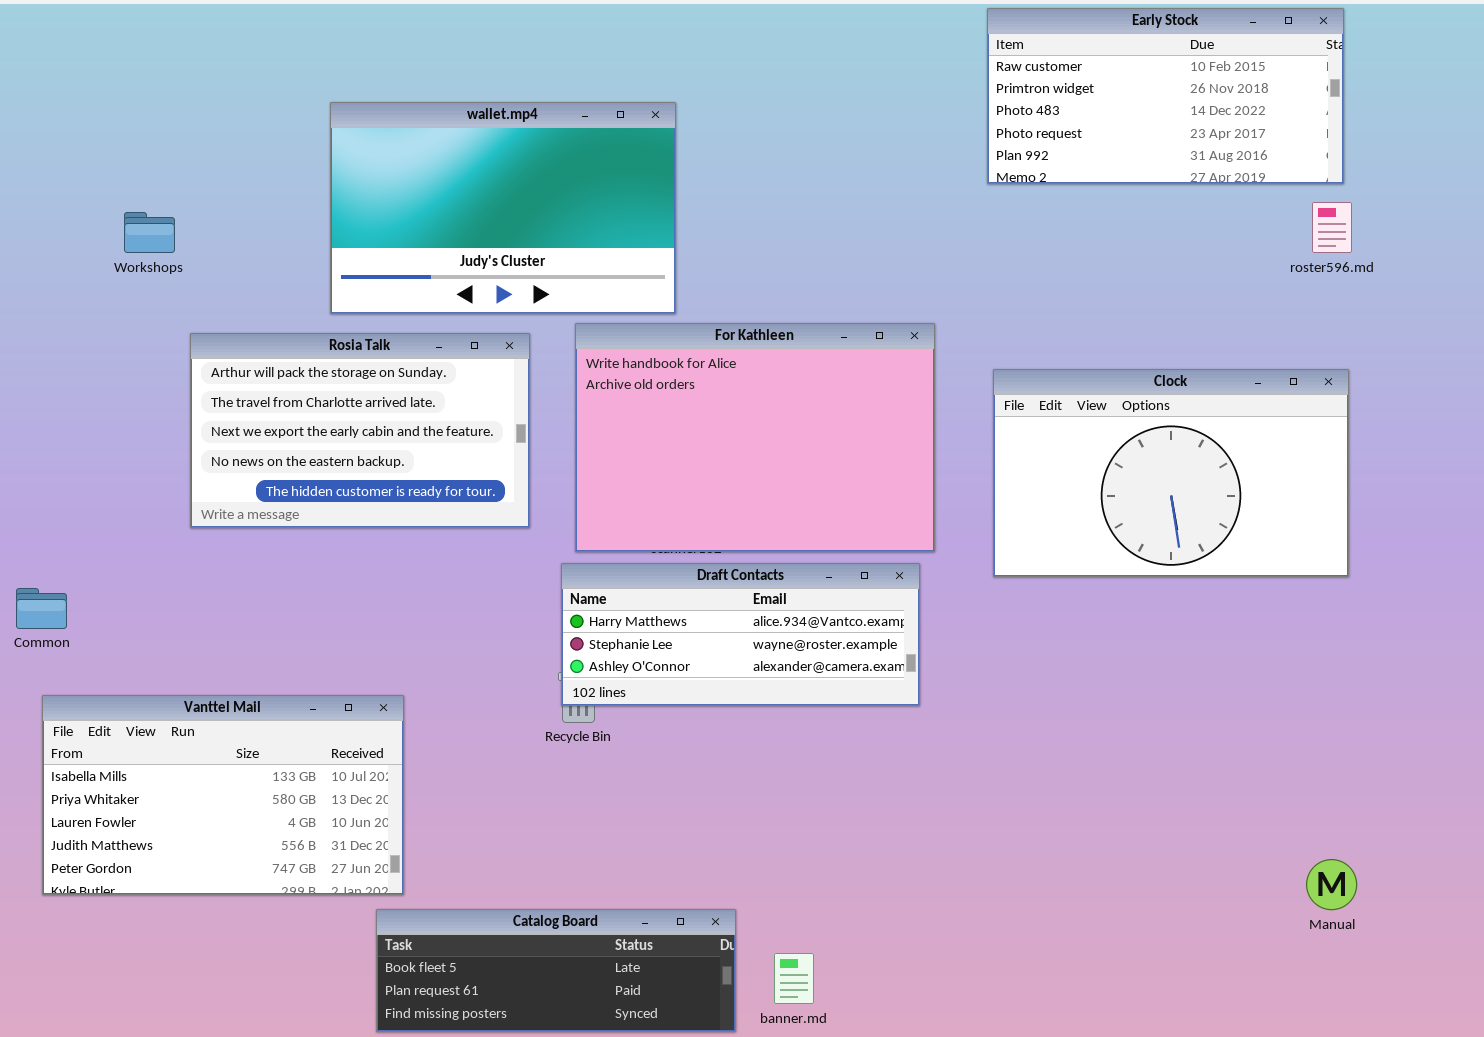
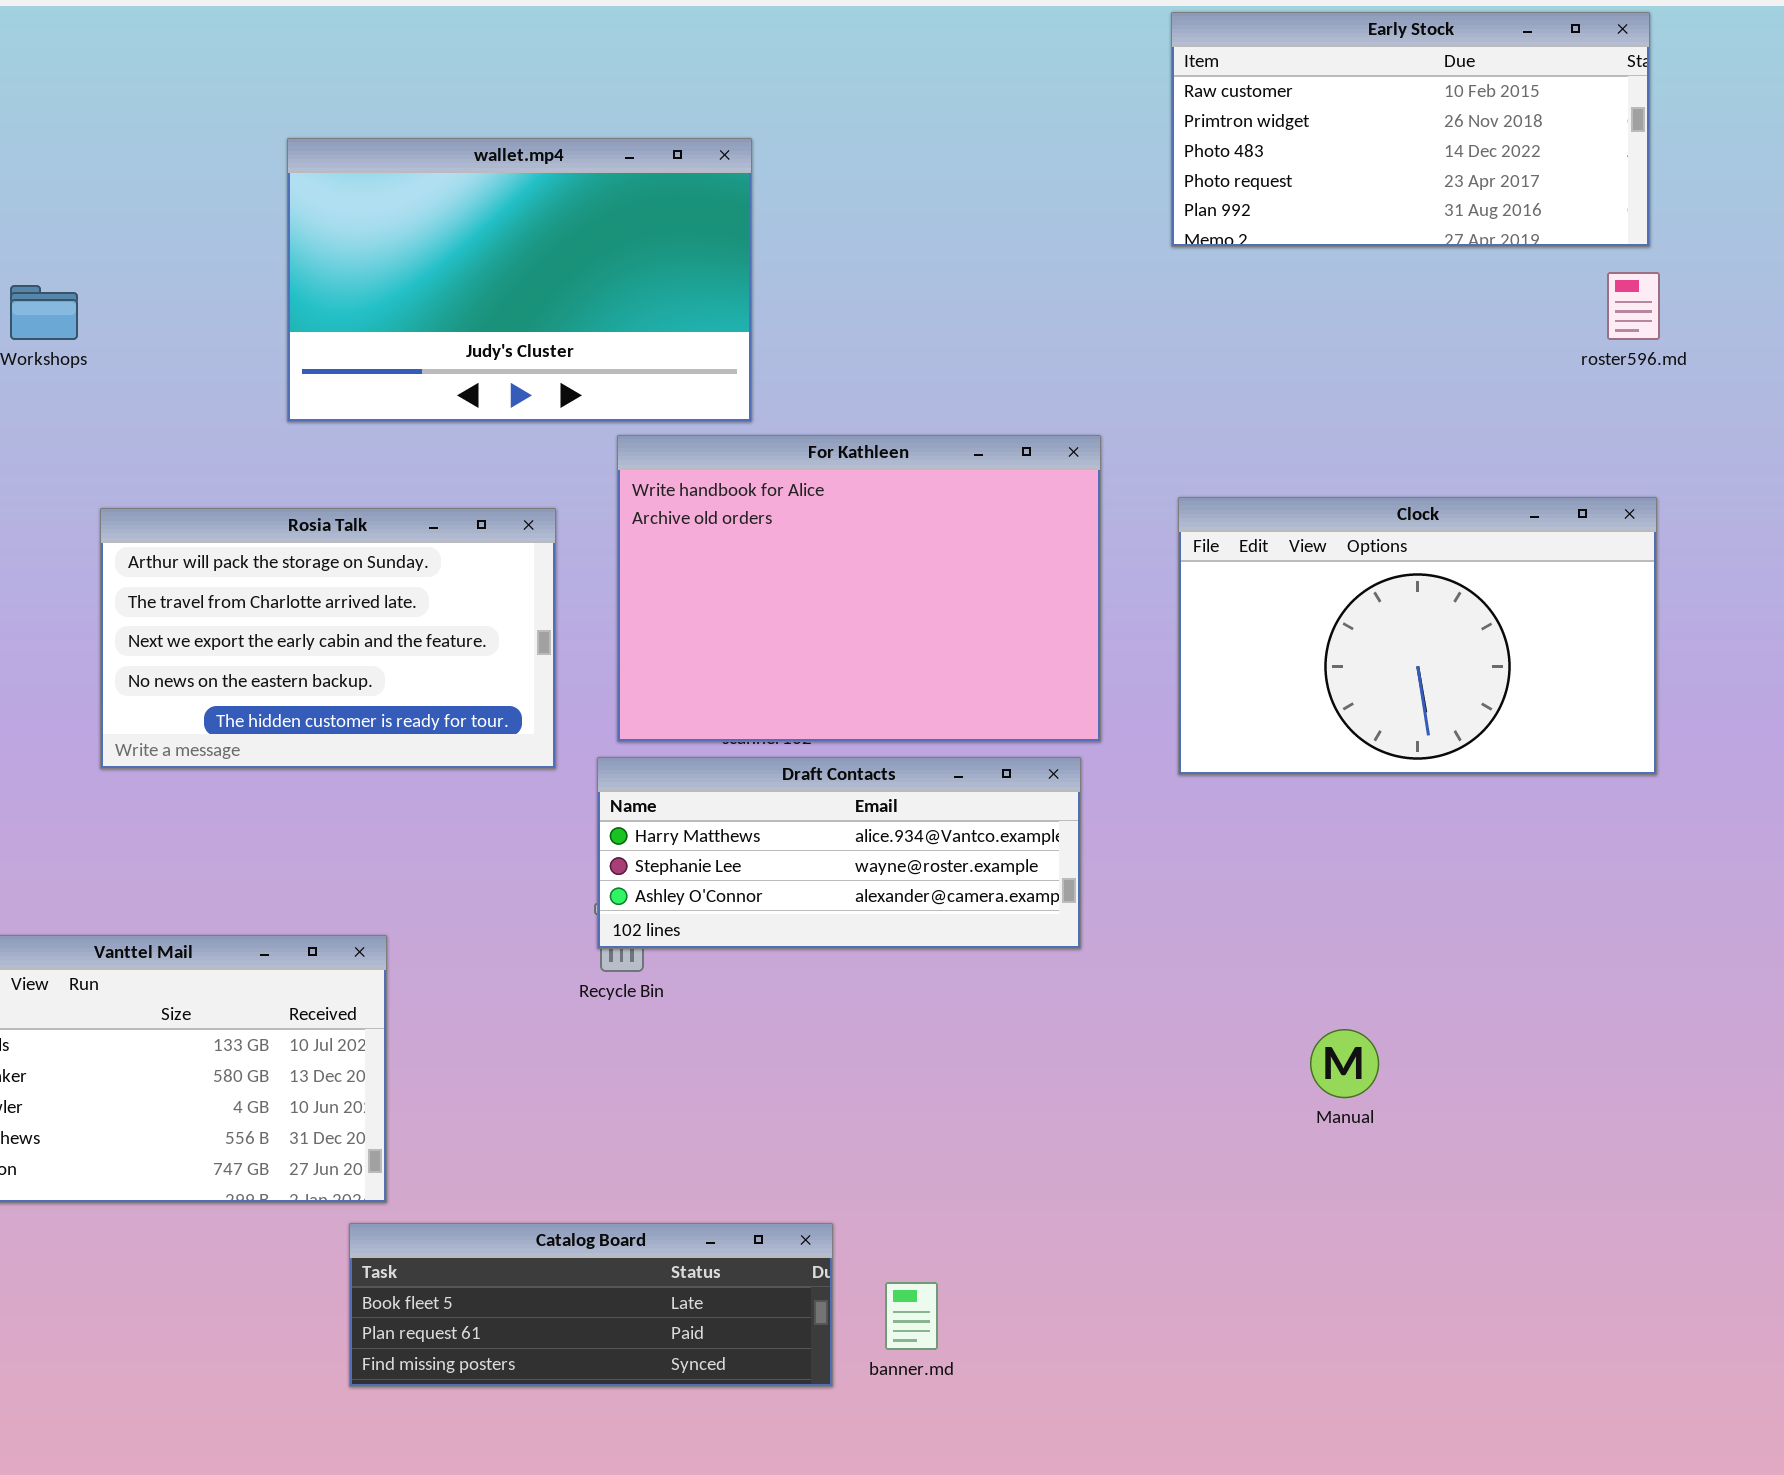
Rosia Talk: [190,333,530,528] -> [100,508,556,769], moved
Manual: [1306,859,1357,910] -> [1310,1029,1379,1098], moved

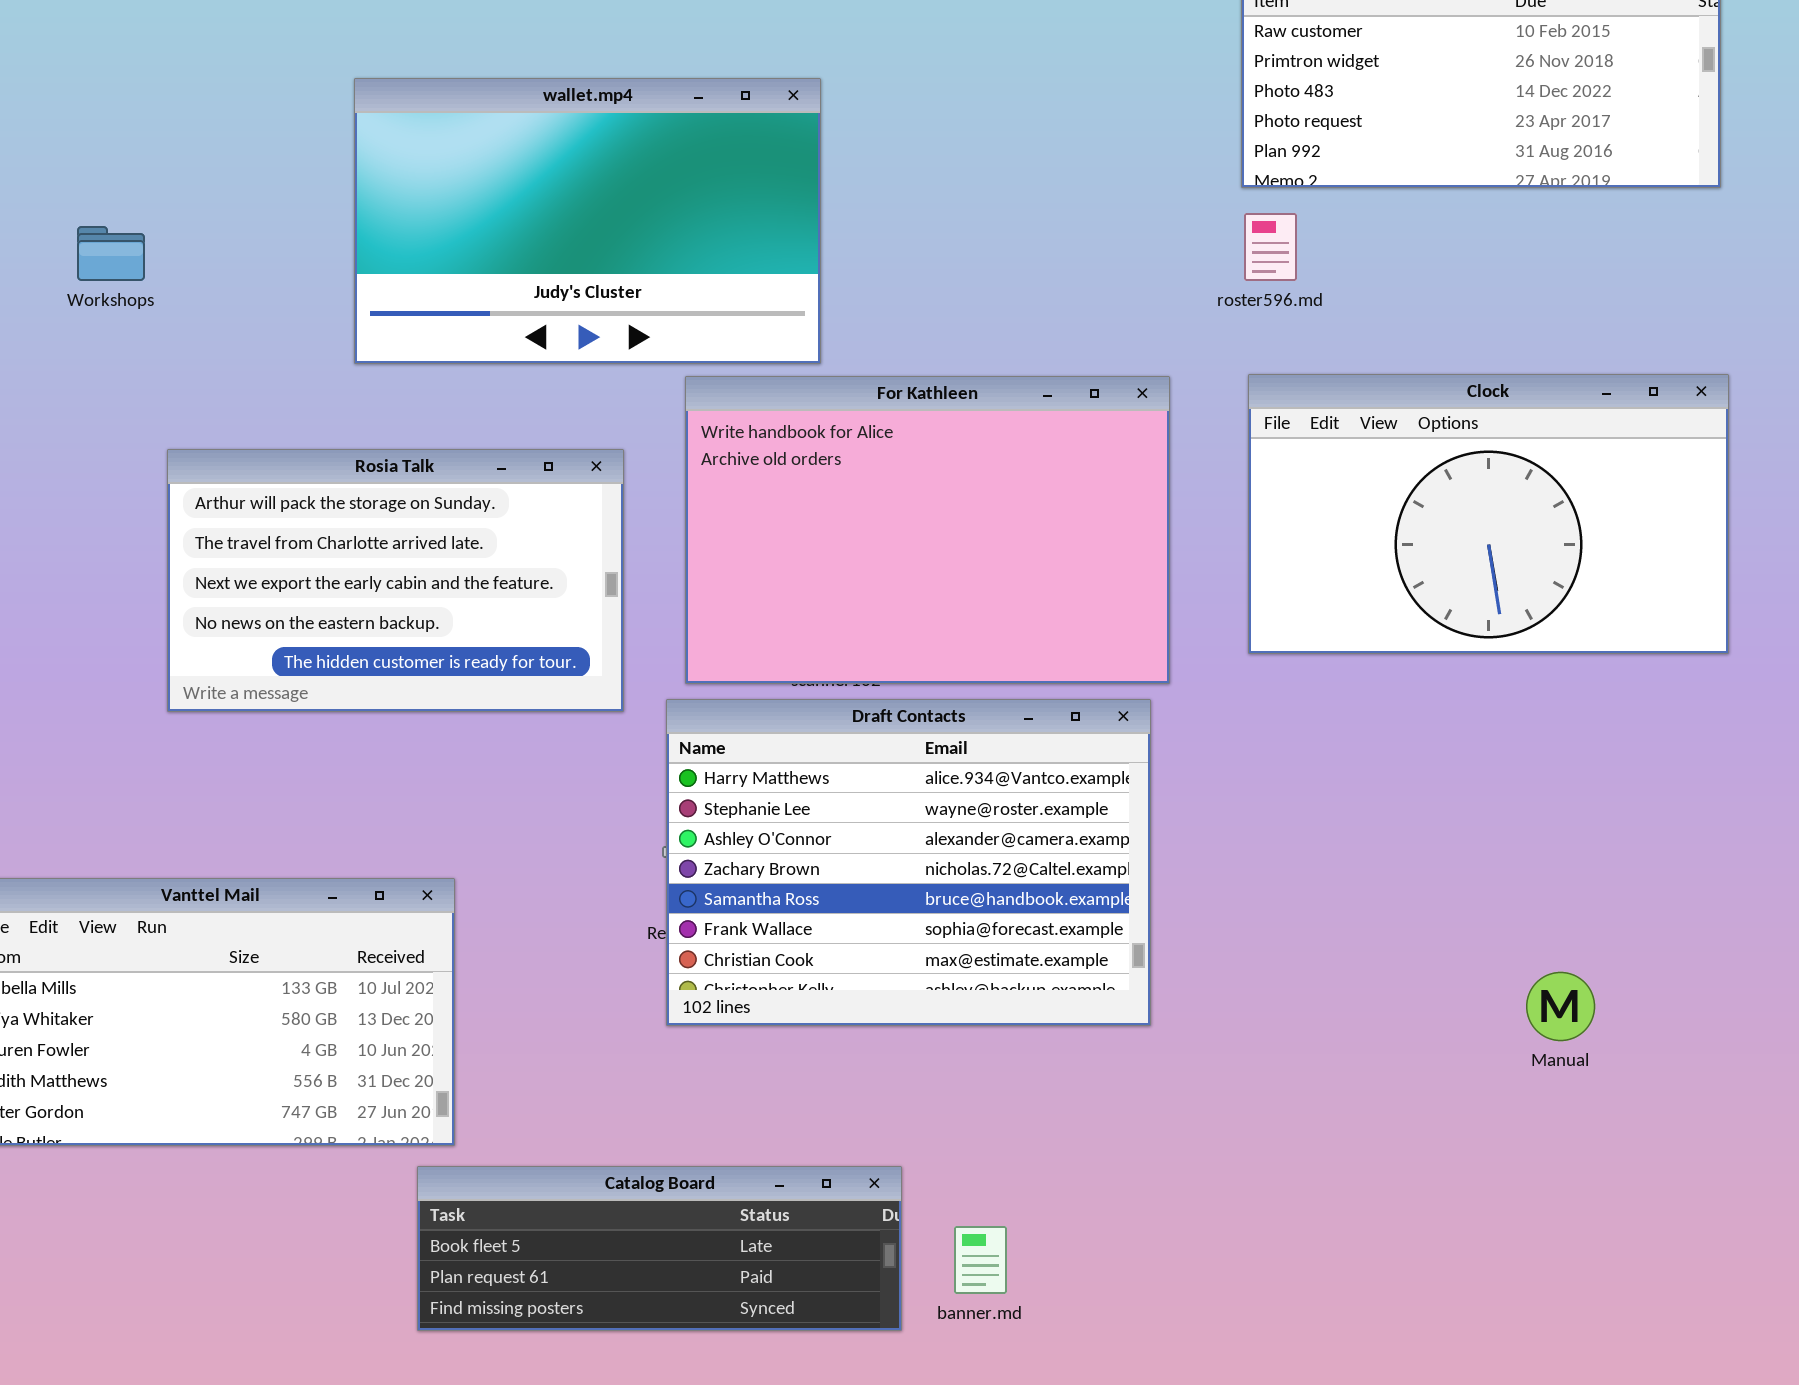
roster596.md: [1607,272,1660,340] -> [1244,213,1297,281], moved
Clock: [1178,497,1657,775] -> [1248,374,1729,654], moved
Draft Contacts: [597,757,1081,949] -> [666,699,1151,1026], resized
Manual: [1310,1029,1379,1098] -> [1526,972,1595,1041], moved

